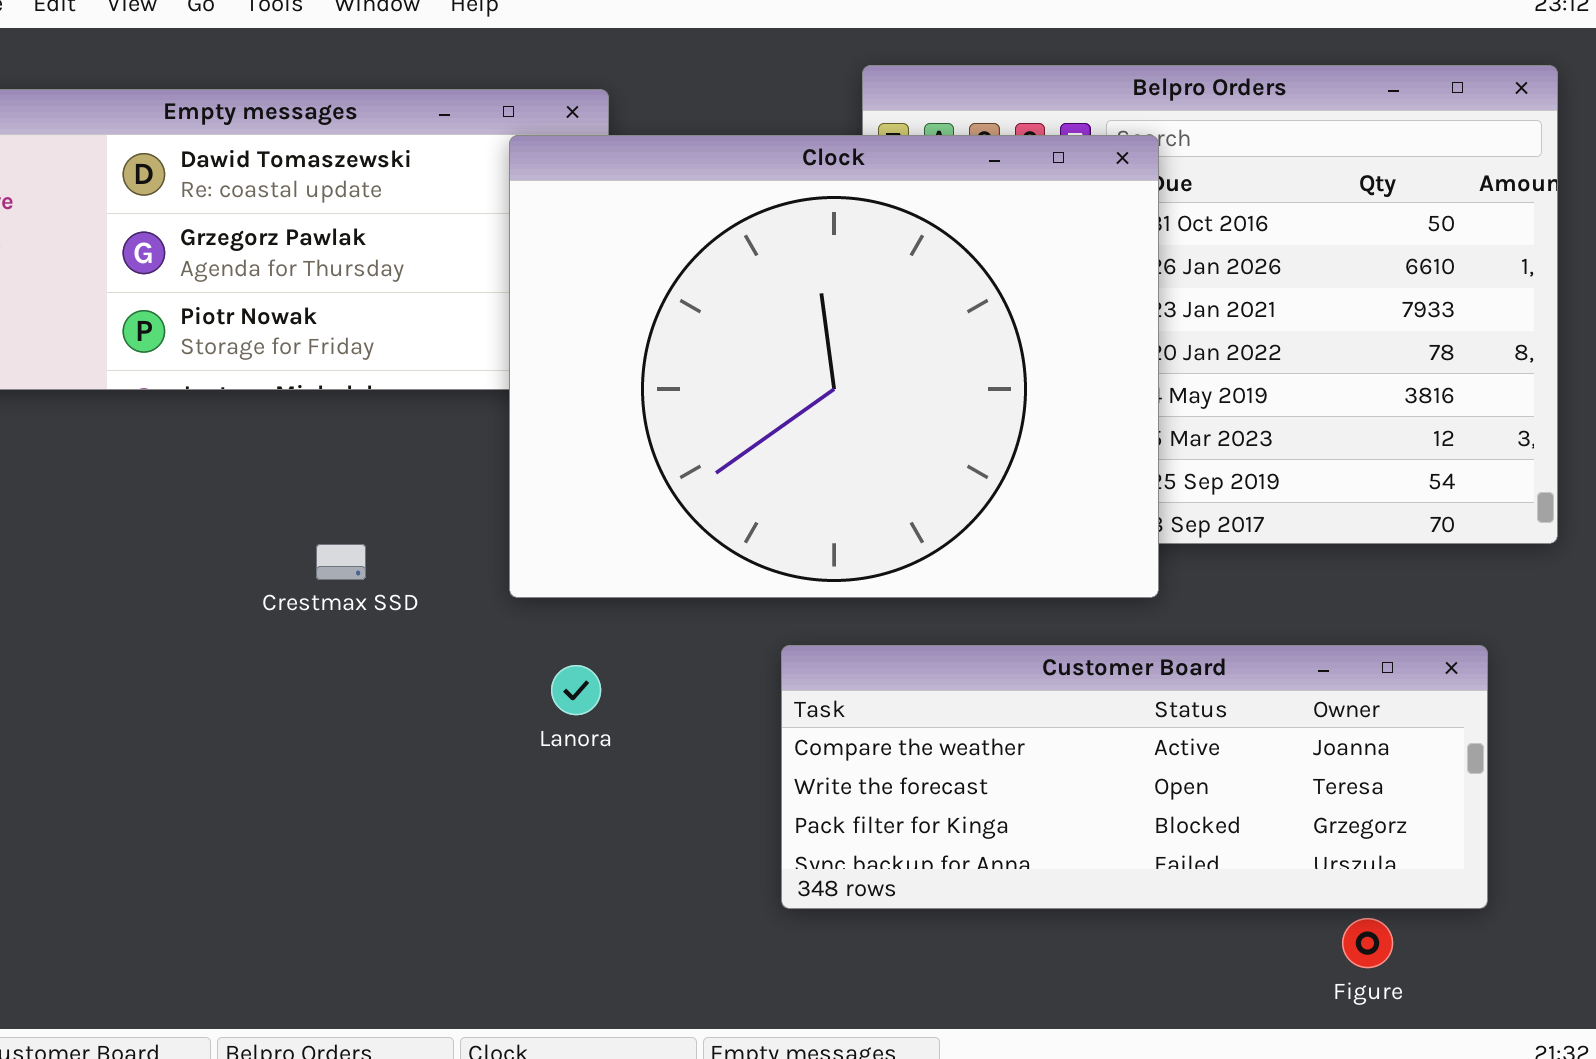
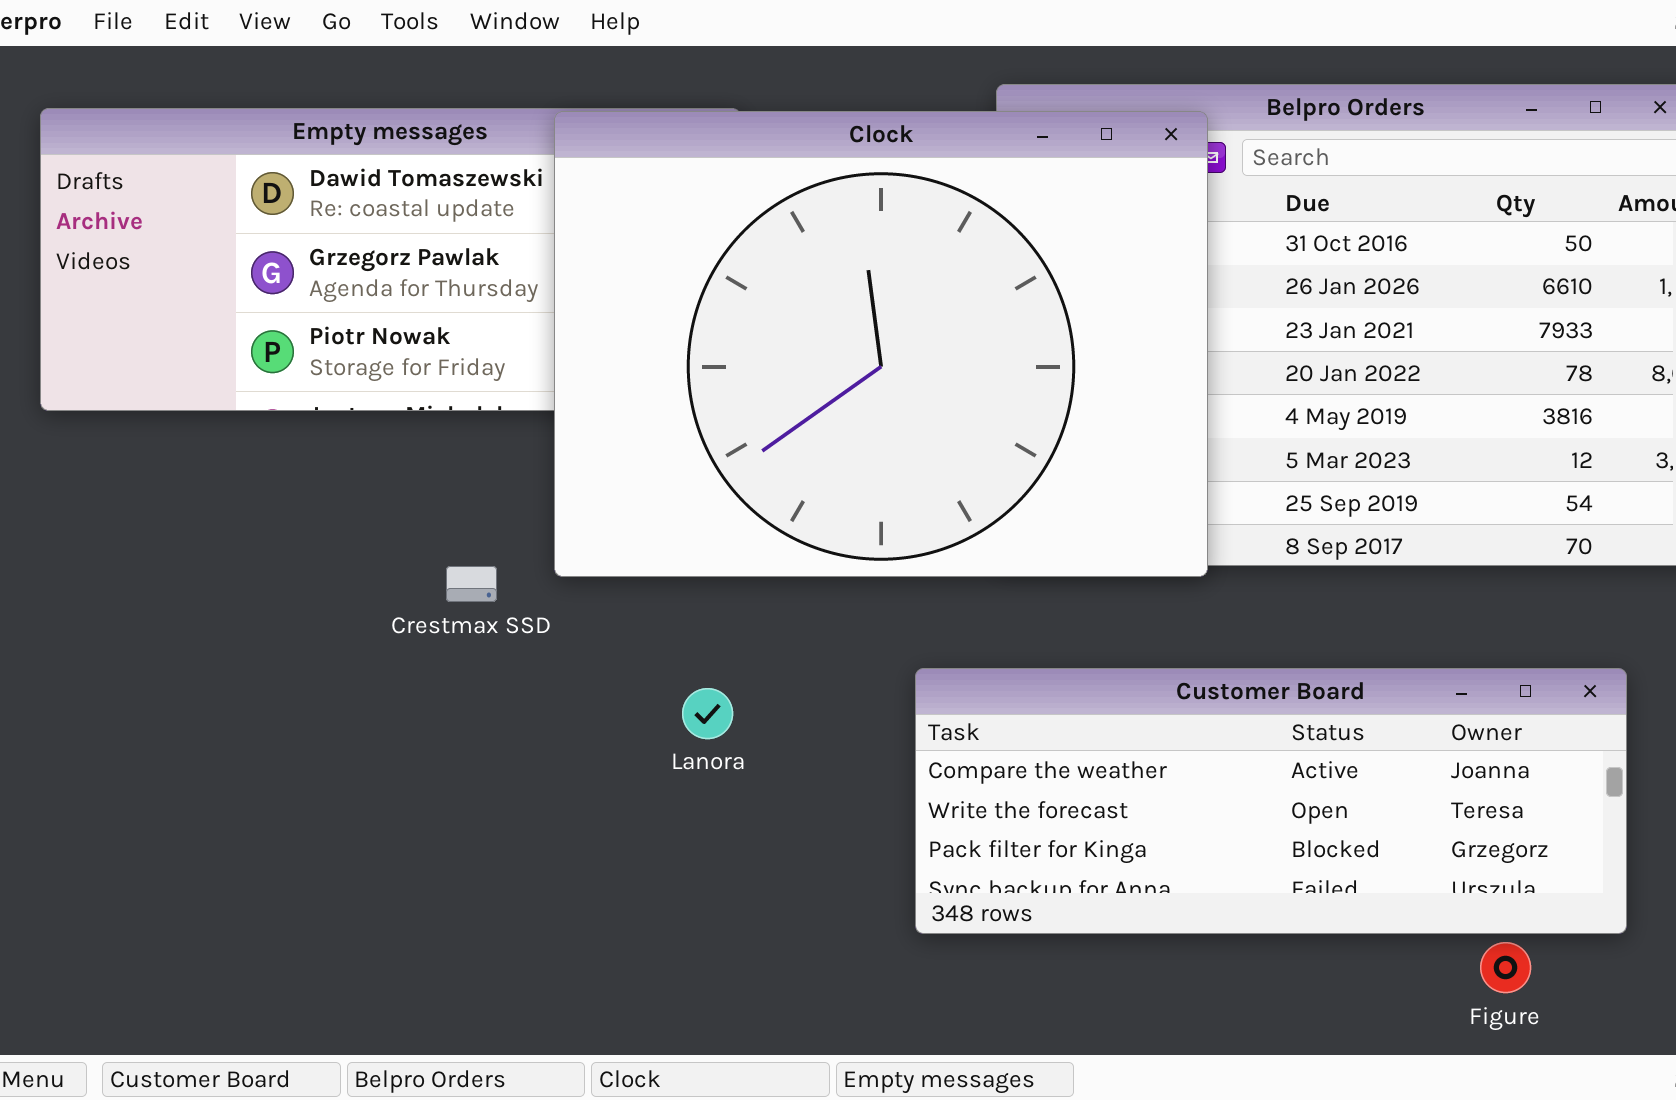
Clock: [509,135,1159,598] -> [554,111,1208,577], moved

